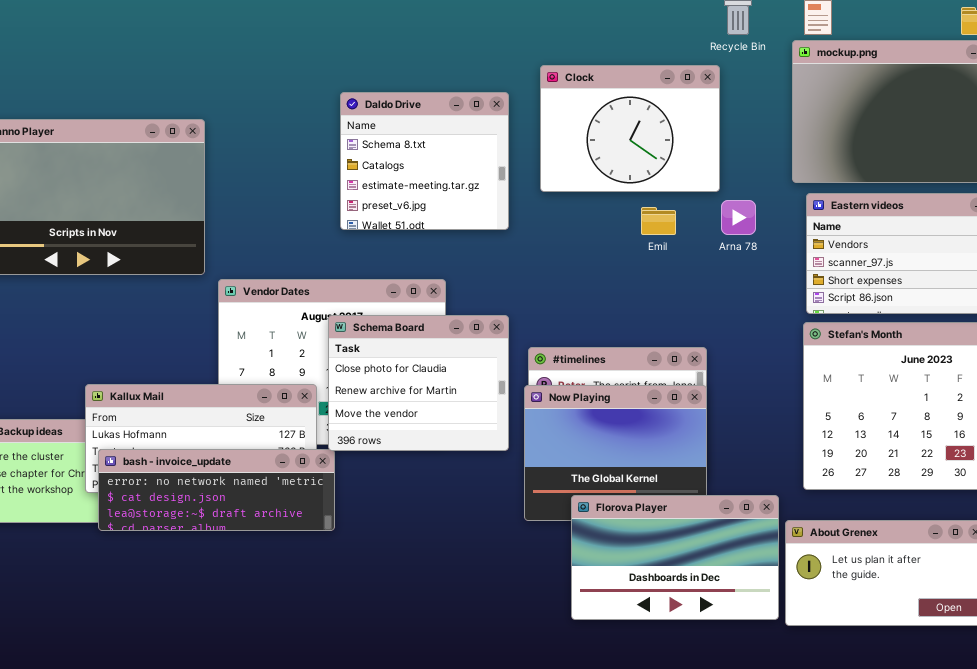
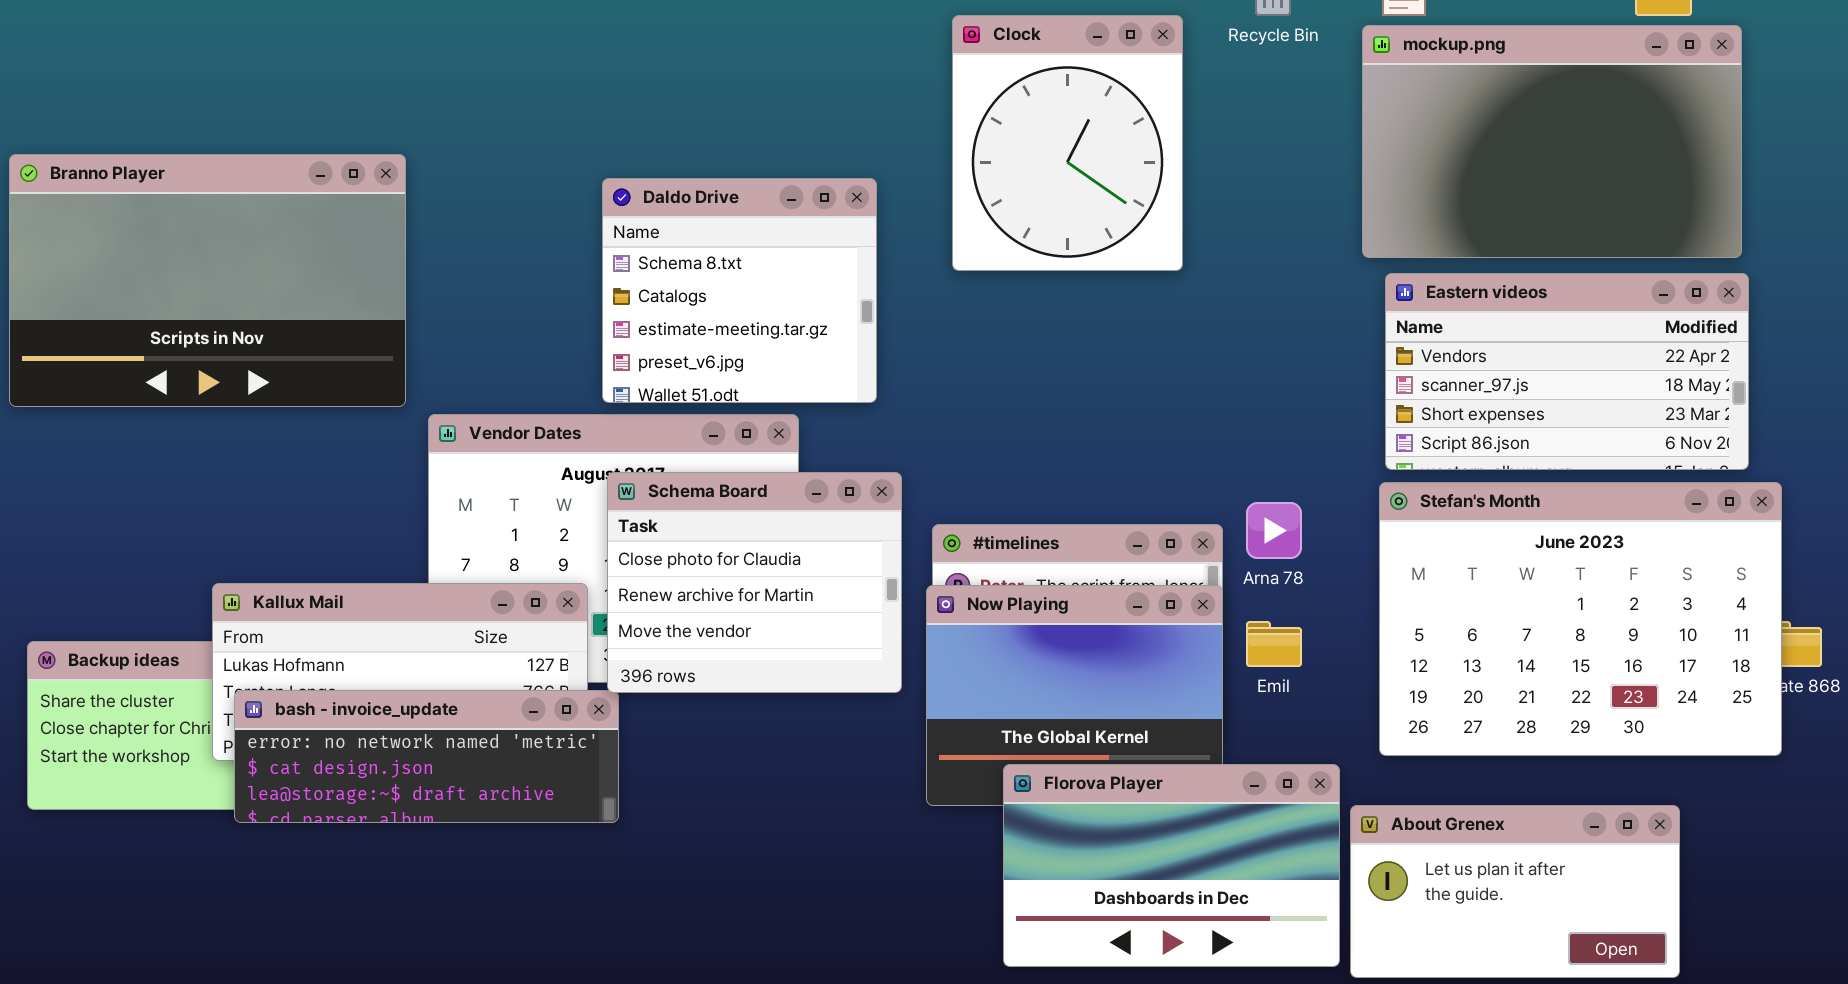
Clock: [540,65,720,192] -> [952,15,1183,271], resized
Daldo Drive: [340,92,509,230] -> [602,178,877,403], moved
Arna 78: [721,200,756,235] -> [1246,502,1302,559], moved
Emil: [641,207,676,235] -> [1246,621,1302,667], moved

